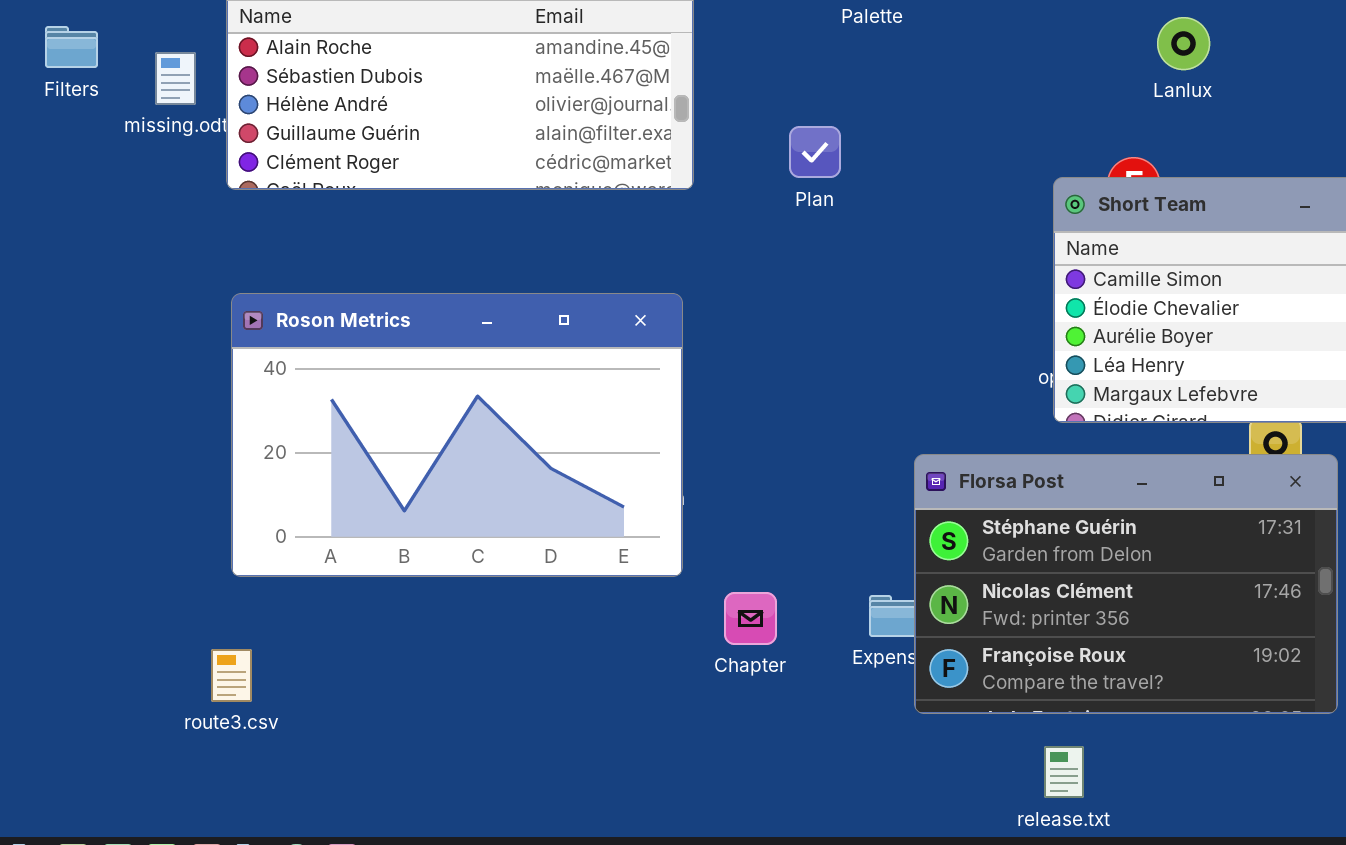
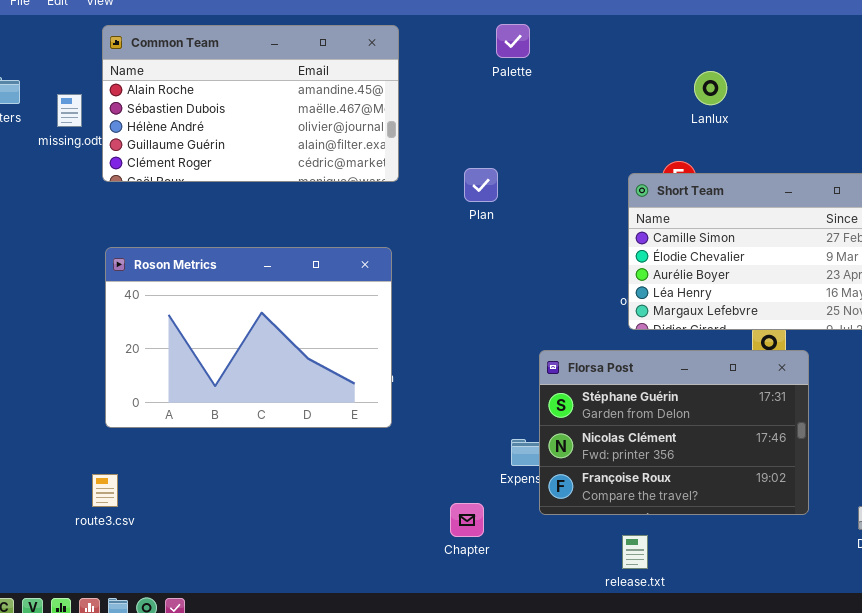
Plan: [789,126,841,178] -> [464,168,498,202], moved
Chapter: [724,592,777,645] -> [450,503,484,537], moved

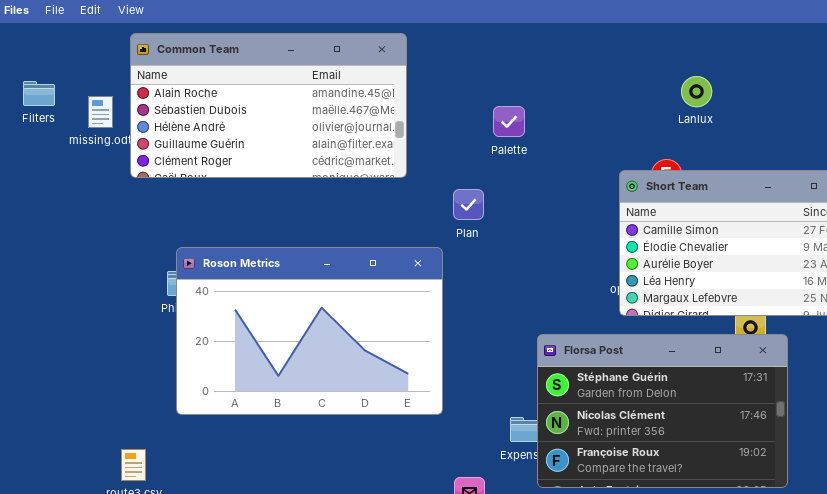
Palette: [496,24,530,58] -> [493,106,525,137], moved
Plan: [464,168,498,202] -> [453,189,484,220], moved
Roson Metrics: [105,247,392,428] -> [176,247,443,415], moved

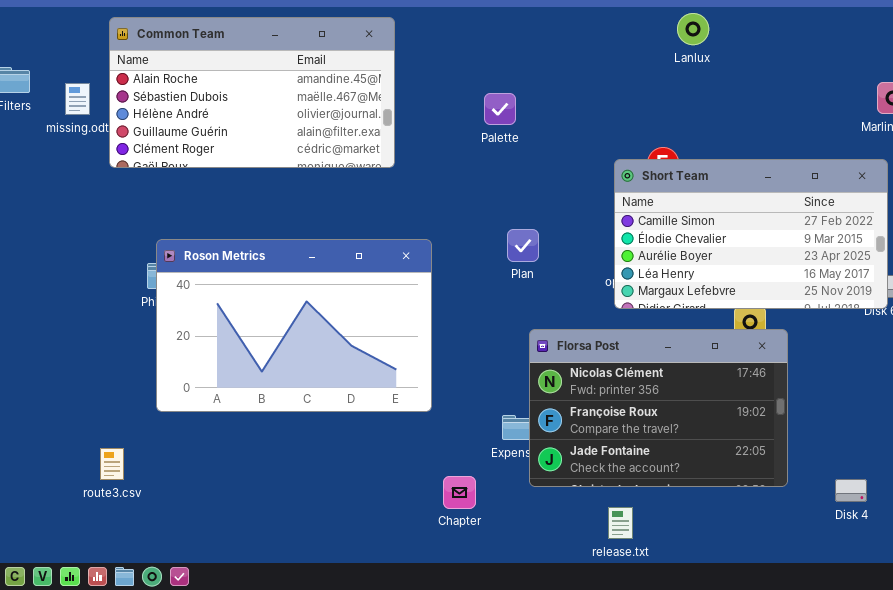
Lanlux: [681,76,712,107] -> [677,13,709,45], moved
Plan: [453,189,484,220] -> [507,229,539,262], moved
Florsa Post: [537,334,788,488] -> [529,329,788,487], scrolled down 1 row

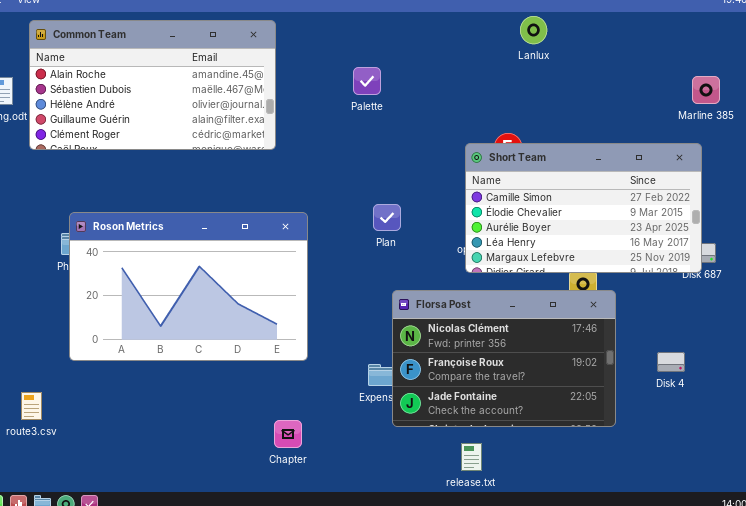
Palette: [484,93,516,125] -> [353,67,381,95], moved
Chapter: [443,476,476,509] -> [274,420,302,448], moved
Disk 4: [835,479,867,502] -> [657,352,685,372], moved

